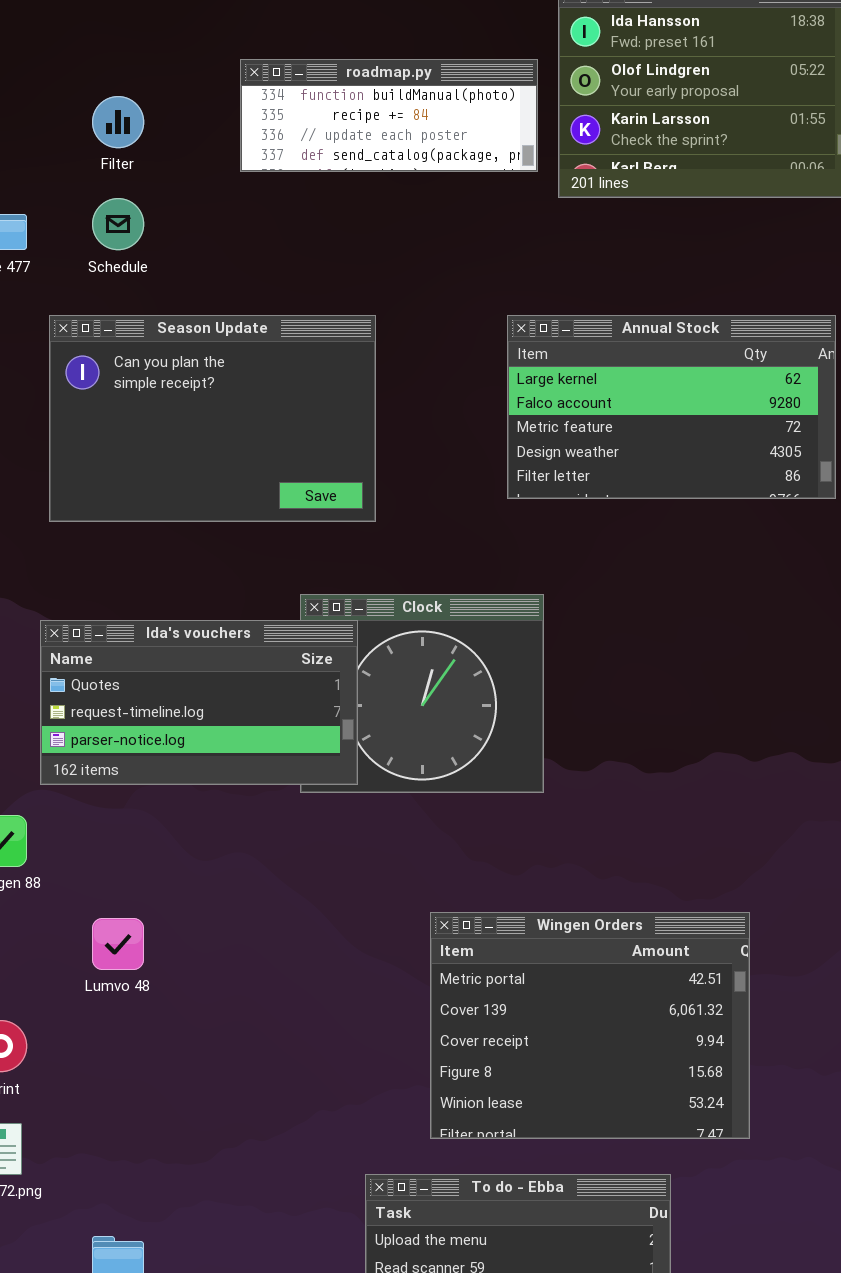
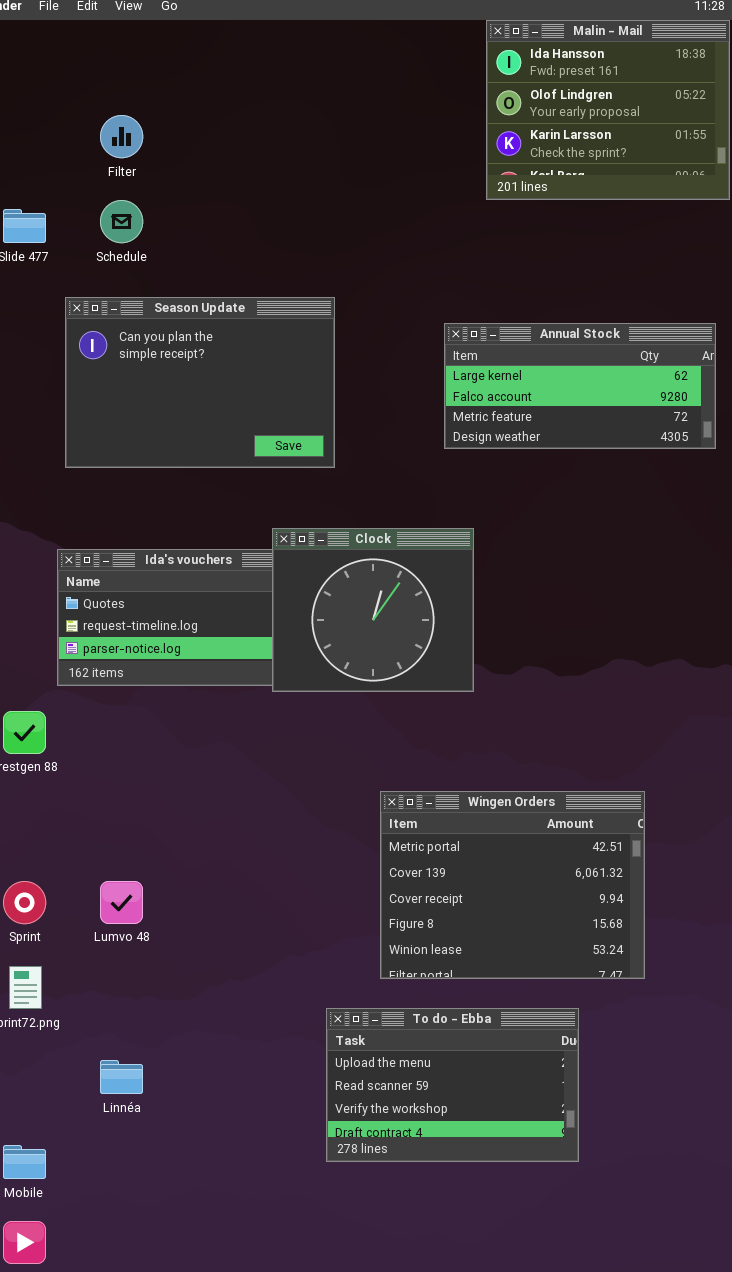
roadmap.py: [240,59,538,172] -> none, closed
Annual Stock: [507,315,836,499] -> [444,323,716,449], resized
Clock: [300,594,544,793] -> [272,528,474,692], raised
Lumvo 48: [92,918,144,970] -> [100,881,143,924], moved

